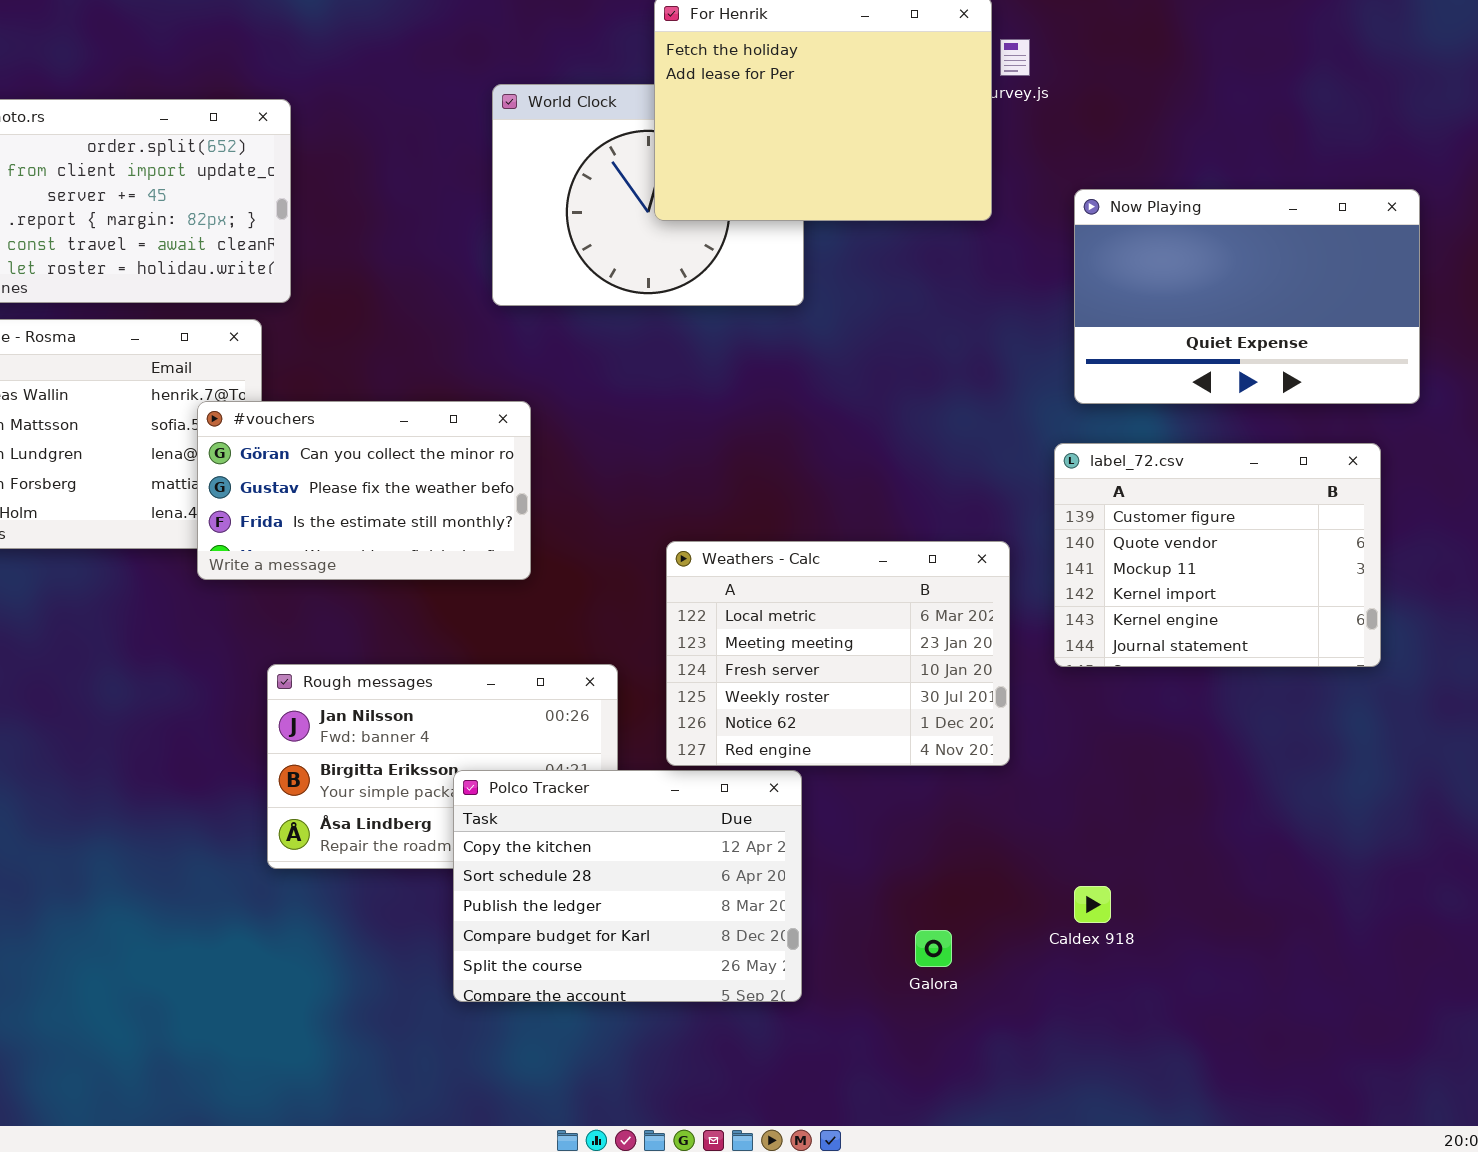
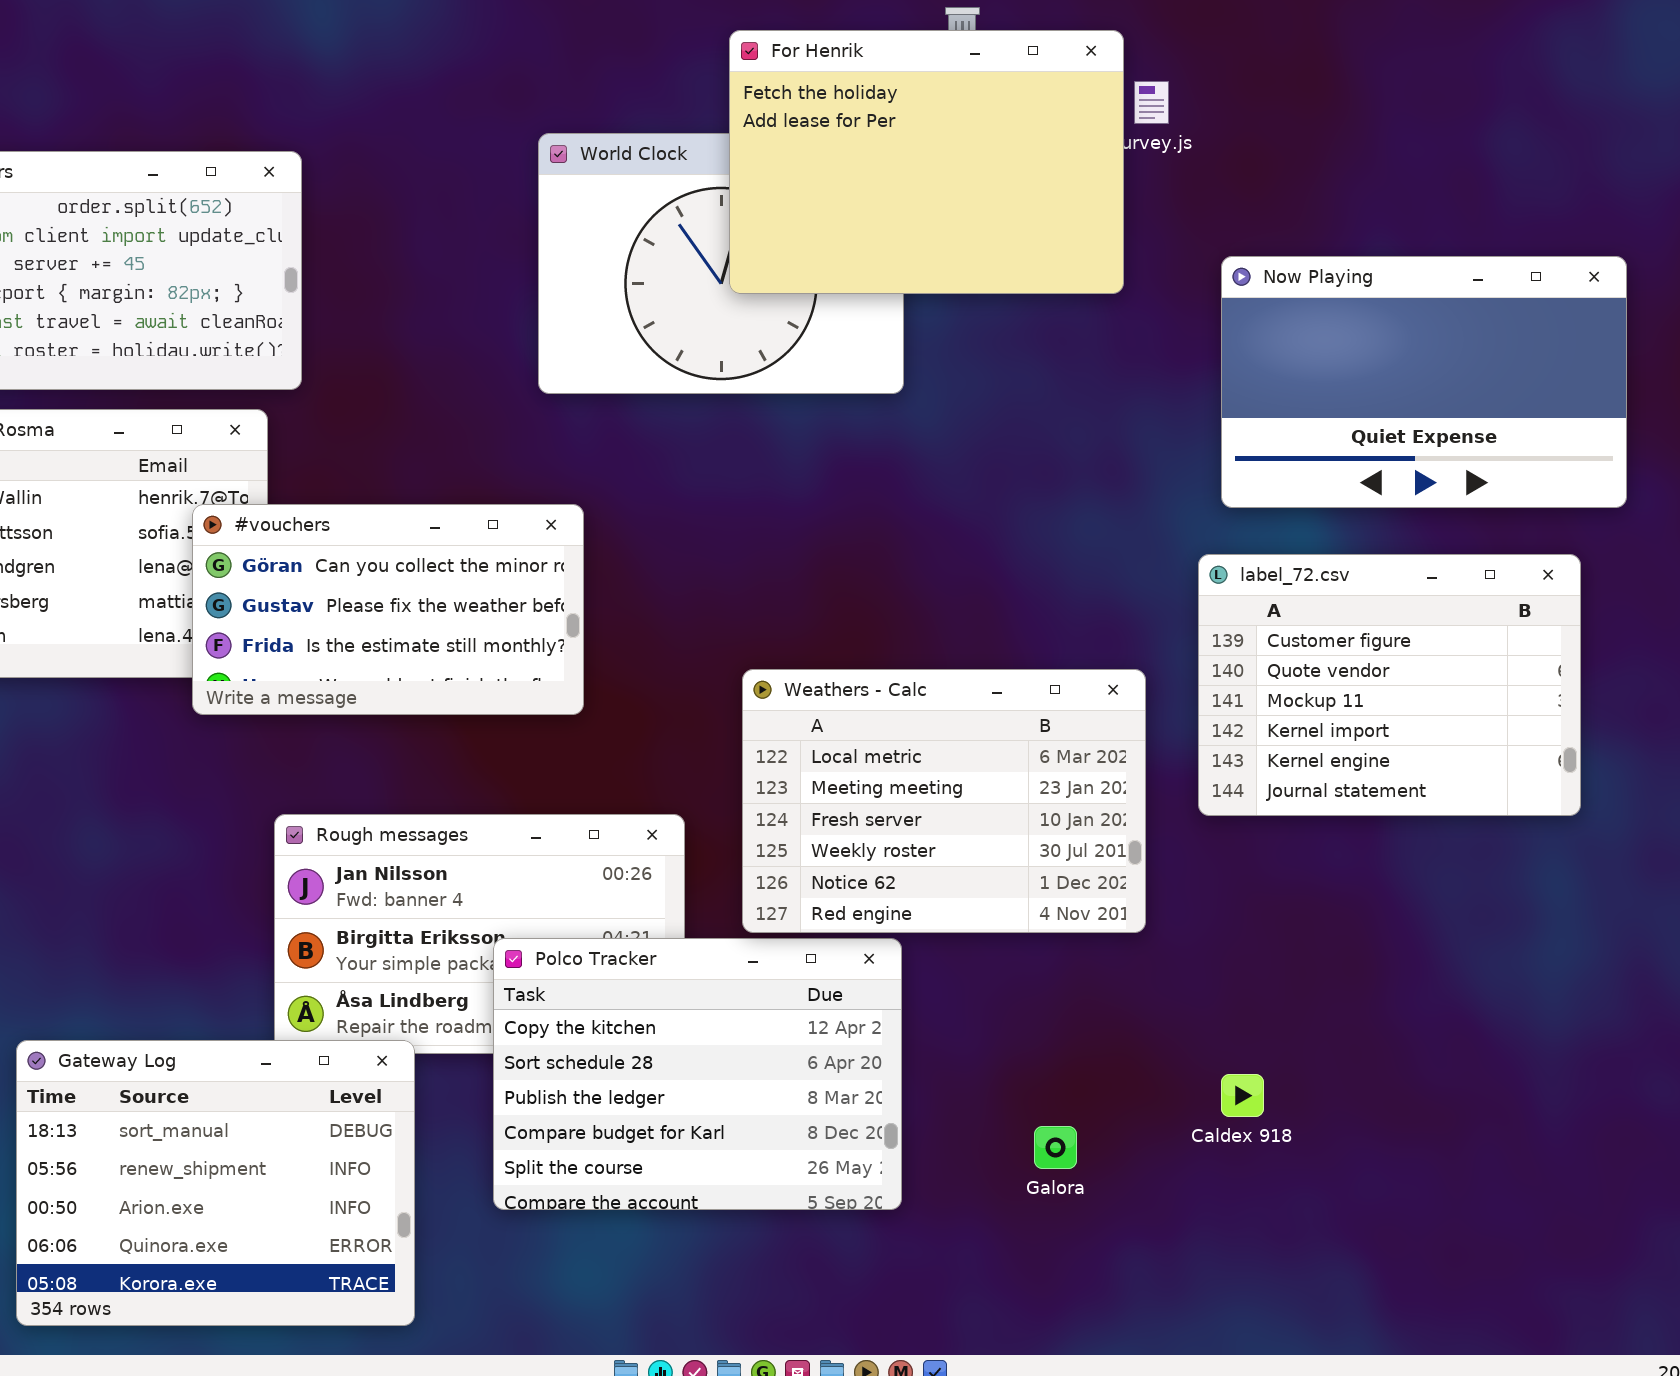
Gateway Log: none -> [16,1040,415,1326], opened

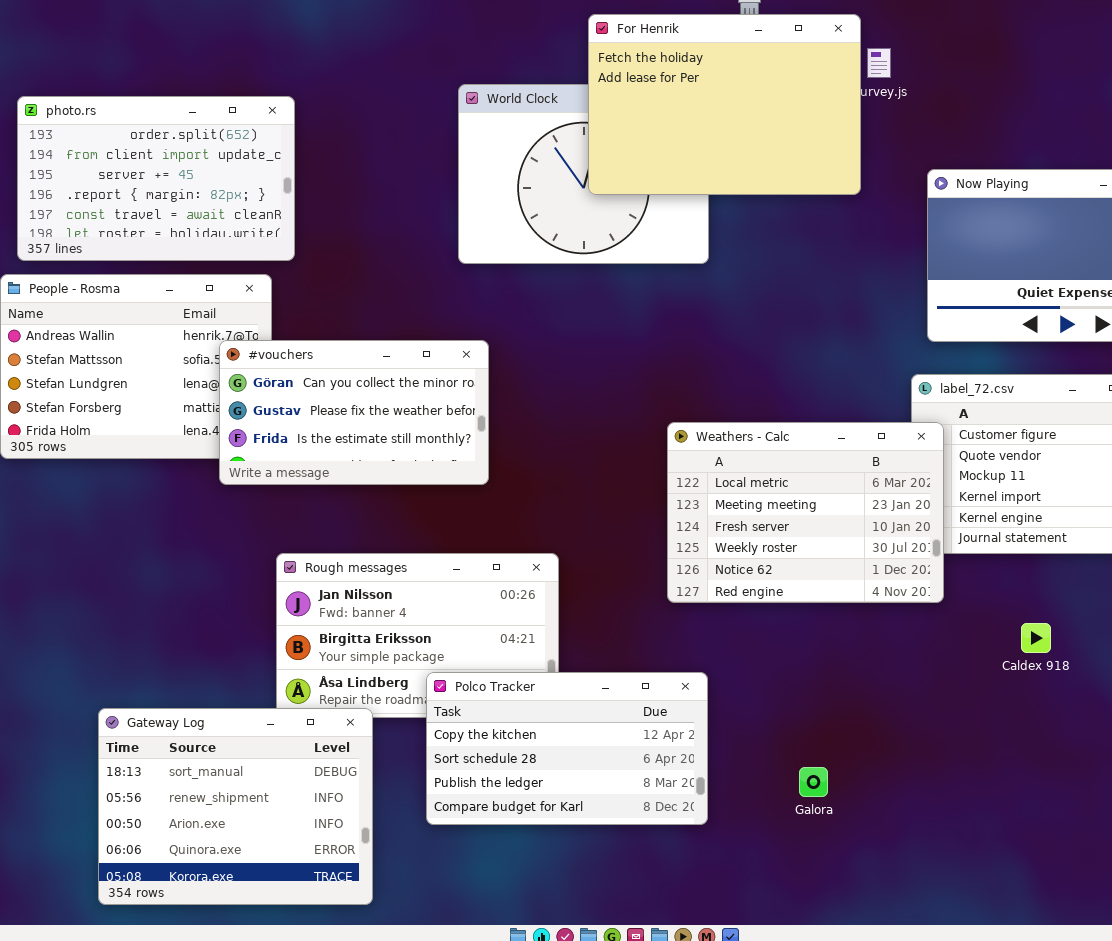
Weathers - Calc: [742,669,1146,933] -> [667,422,944,603], moved
Polco Tracker: [493,938,902,1210] -> [426,672,708,825], resized
Caldex 918: [1221,1074,1264,1117] -> [1021,623,1051,653], moved

